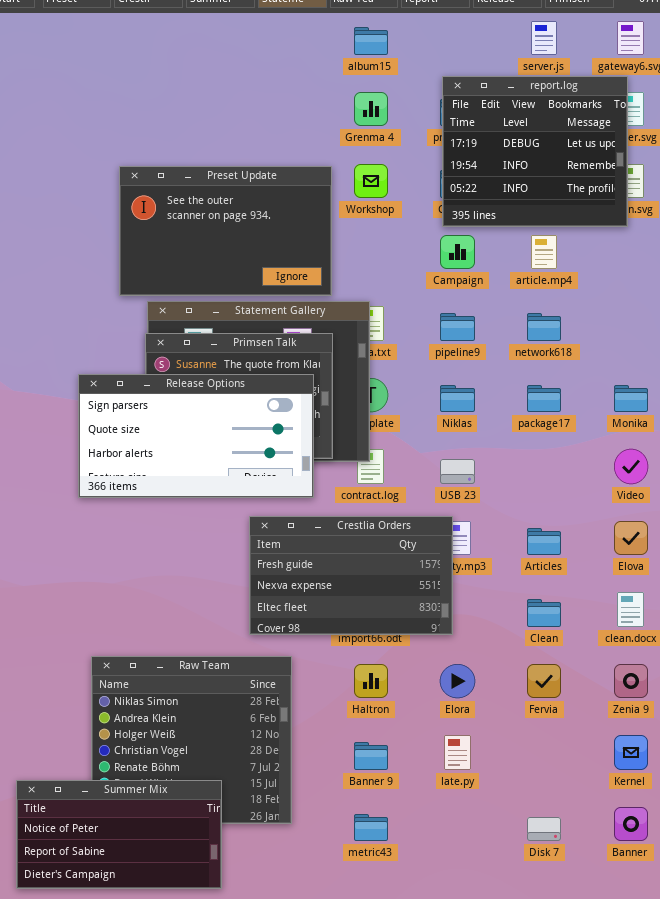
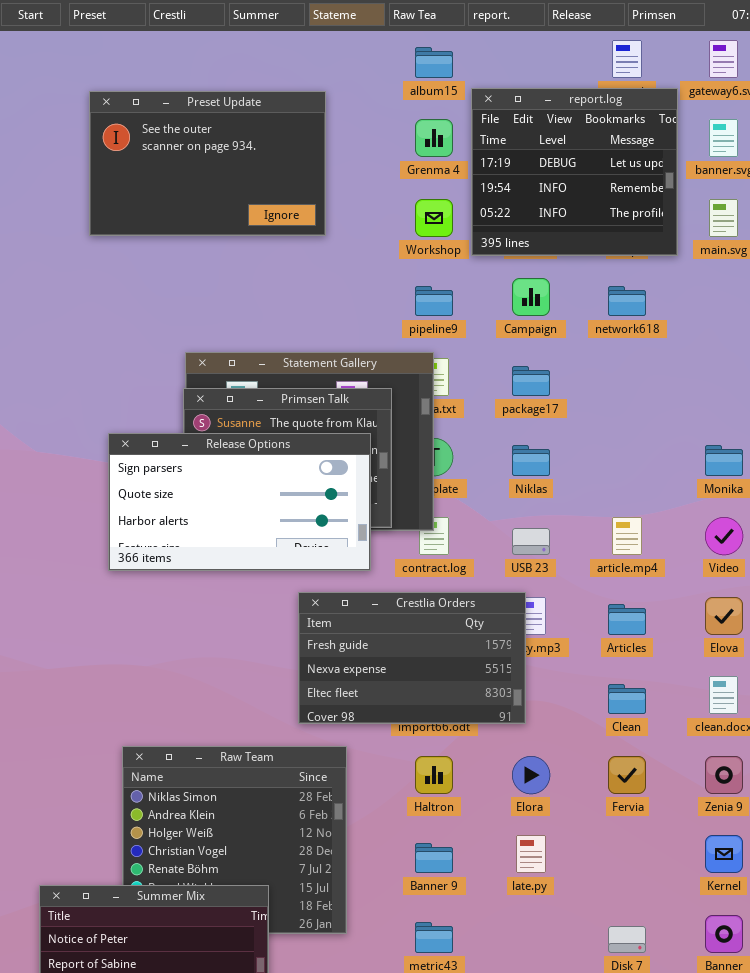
report.log: [442,76,628,227] -> [471,88,678,256], moved
Preset Update: [119,166,332,296] -> [89,91,326,236], moved
article.mp4: [531,235,557,269] -> [612,517,642,555], moved
pipeline9: [440,313,475,341] -> [415,286,453,316], moved
network618: [527,313,561,341] -> [608,286,646,316], moved
package17: [527,385,561,412] -> [512,366,550,396], moved

